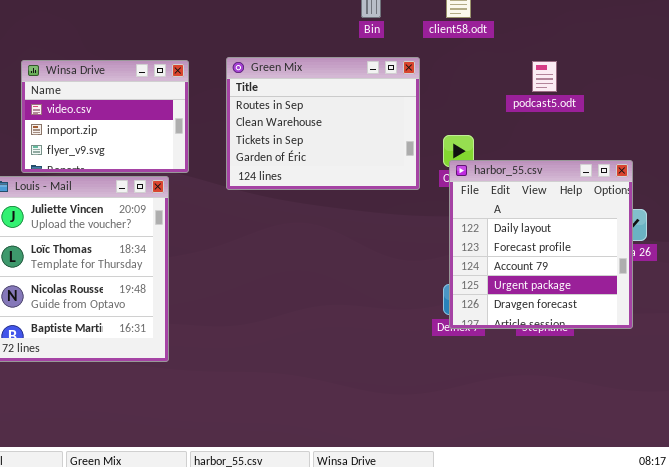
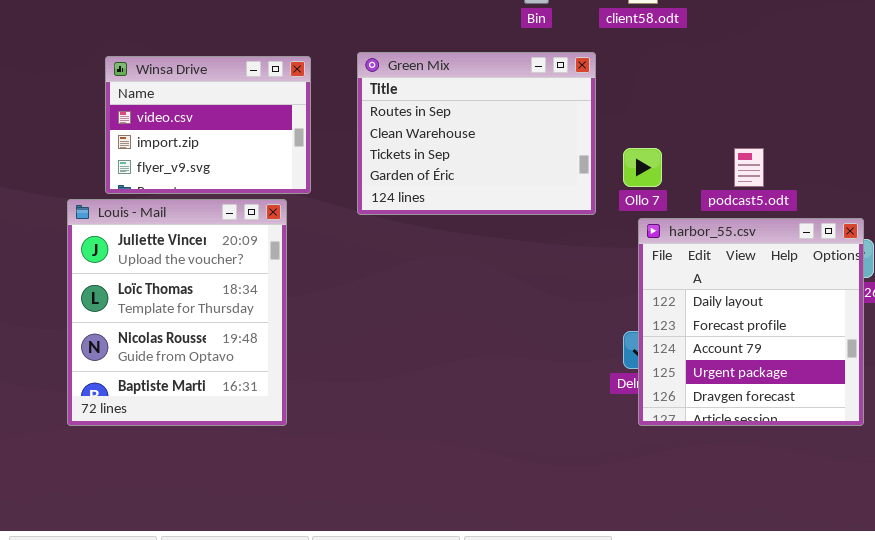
podcast5.odt: [532,61,557,92] -> [734,148,764,187], moved
harbor_55.csv: [449,160,633,329] -> [638,218,864,426], moved

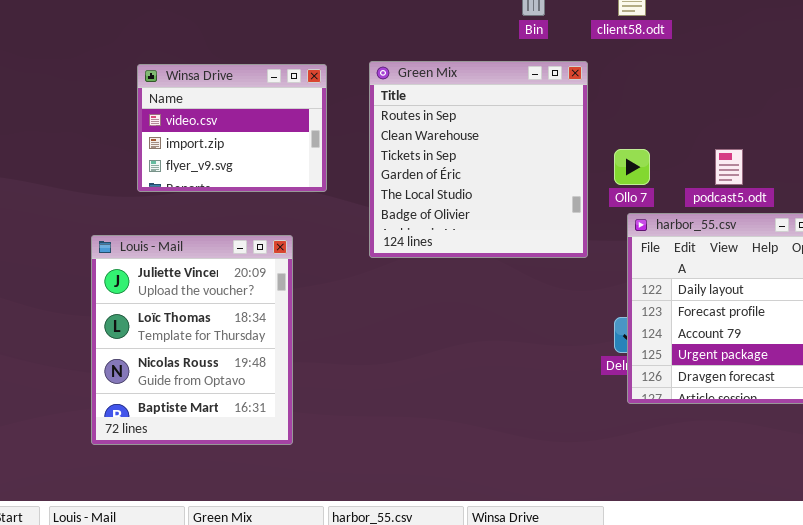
Green Mix: [357,52,596,215] -> [369,61,588,258], resized
Louis - Mail: [67,199,287,426] -> [91,235,293,445], moved

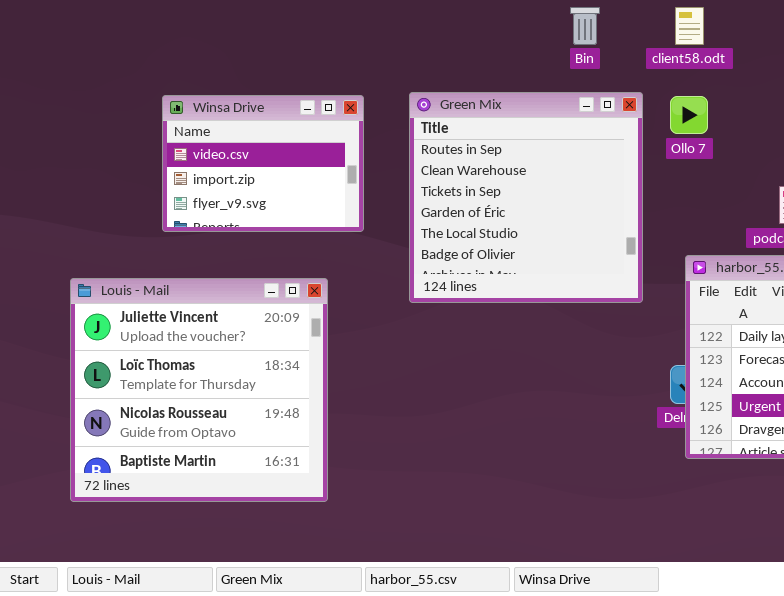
Ollo 7: [614,149,650,185] -> [670,96,708,134], moved
Louis - Mail: [91,235,293,445] -> [70,278,328,502], resized

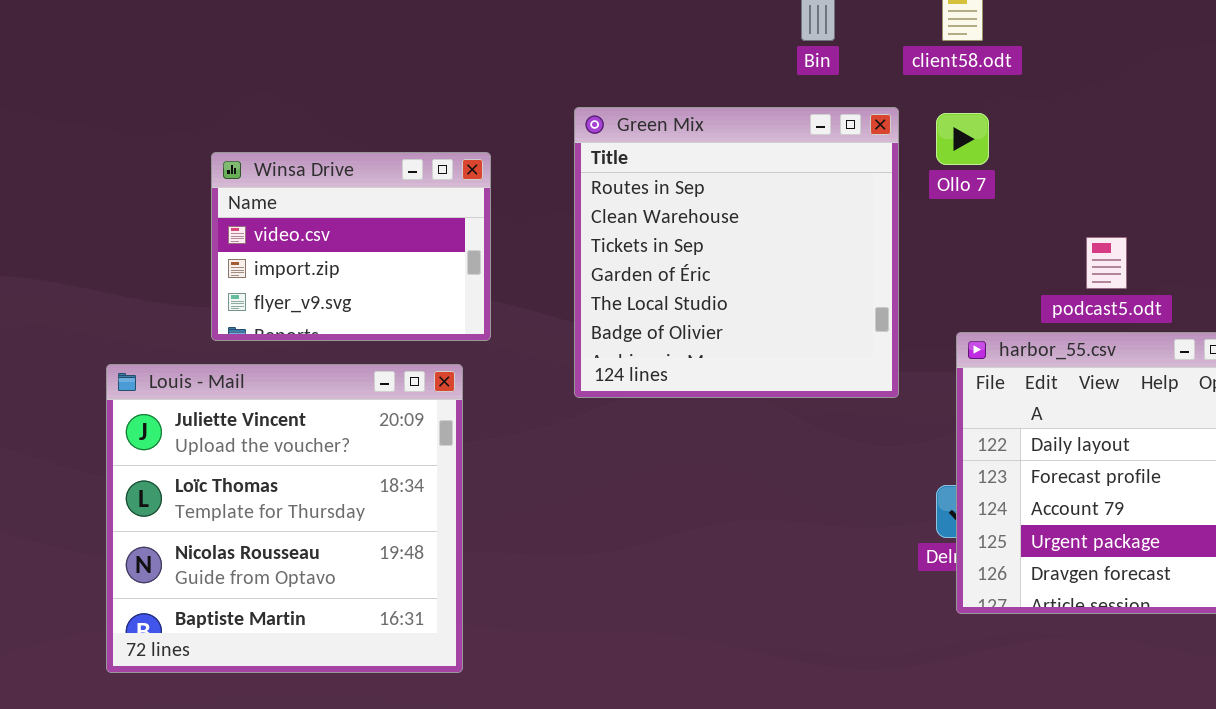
Winsa Drive: [162,95,364,232] -> [211,152,491,341], moved

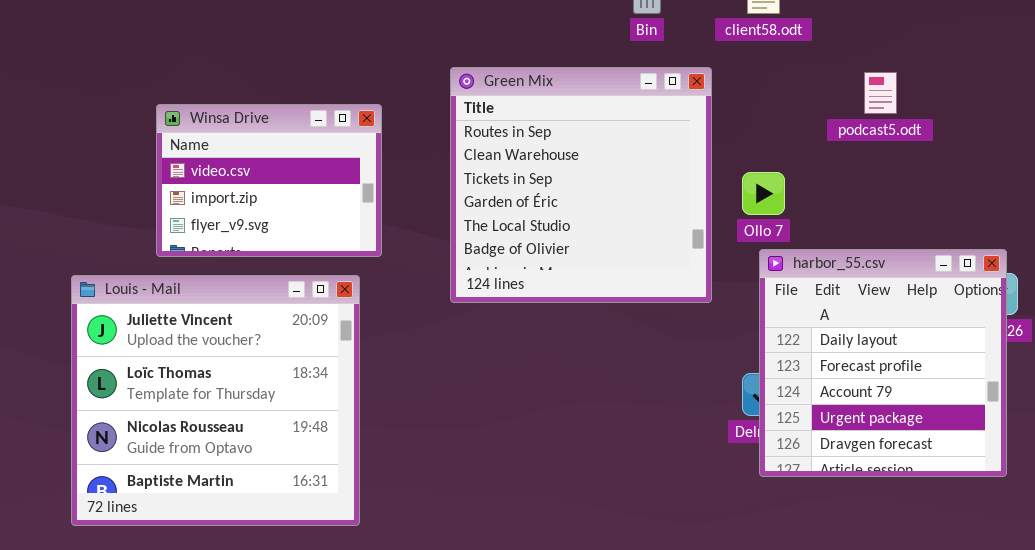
Ollo 7: [936,113,989,165] -> [742,172,785,215], moved
podcast5.odt: [1086,237,1127,289] -> [864,72,897,114], moved

